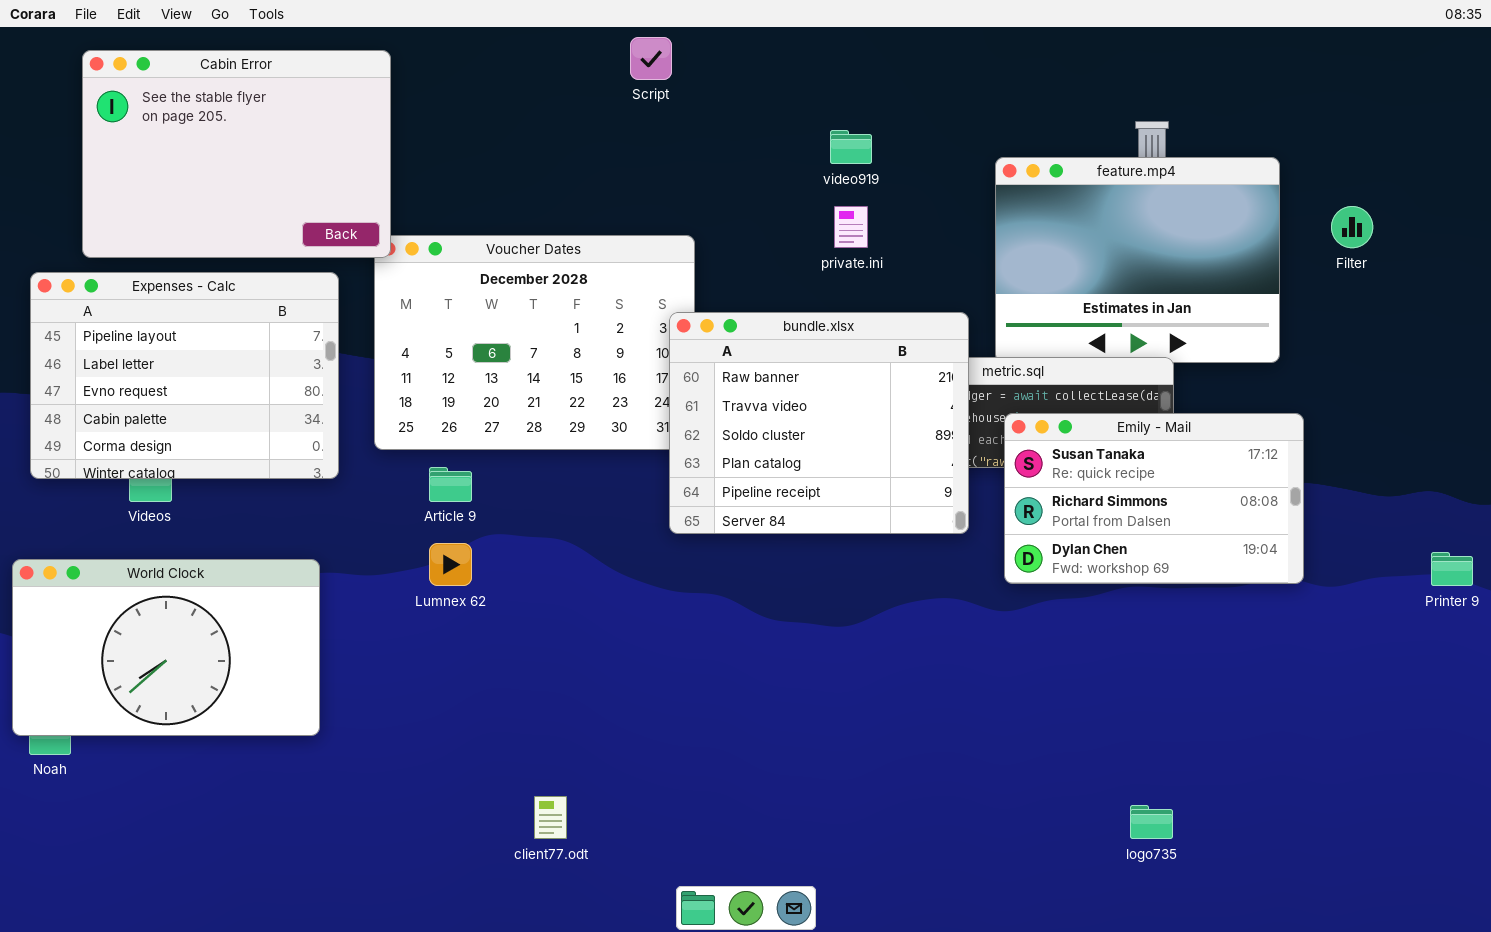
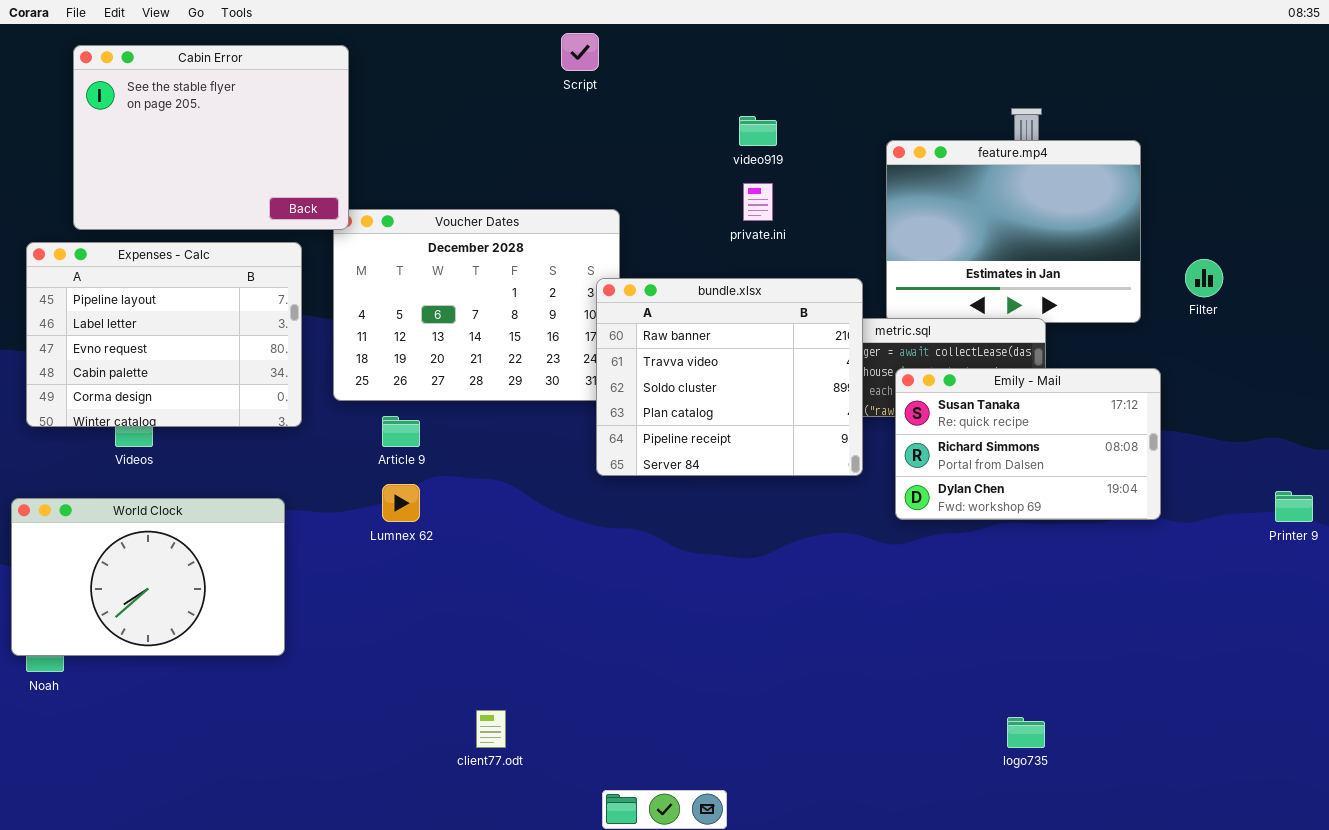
Filter: [1331,206,1373,248] -> [1185,259,1223,297], moved

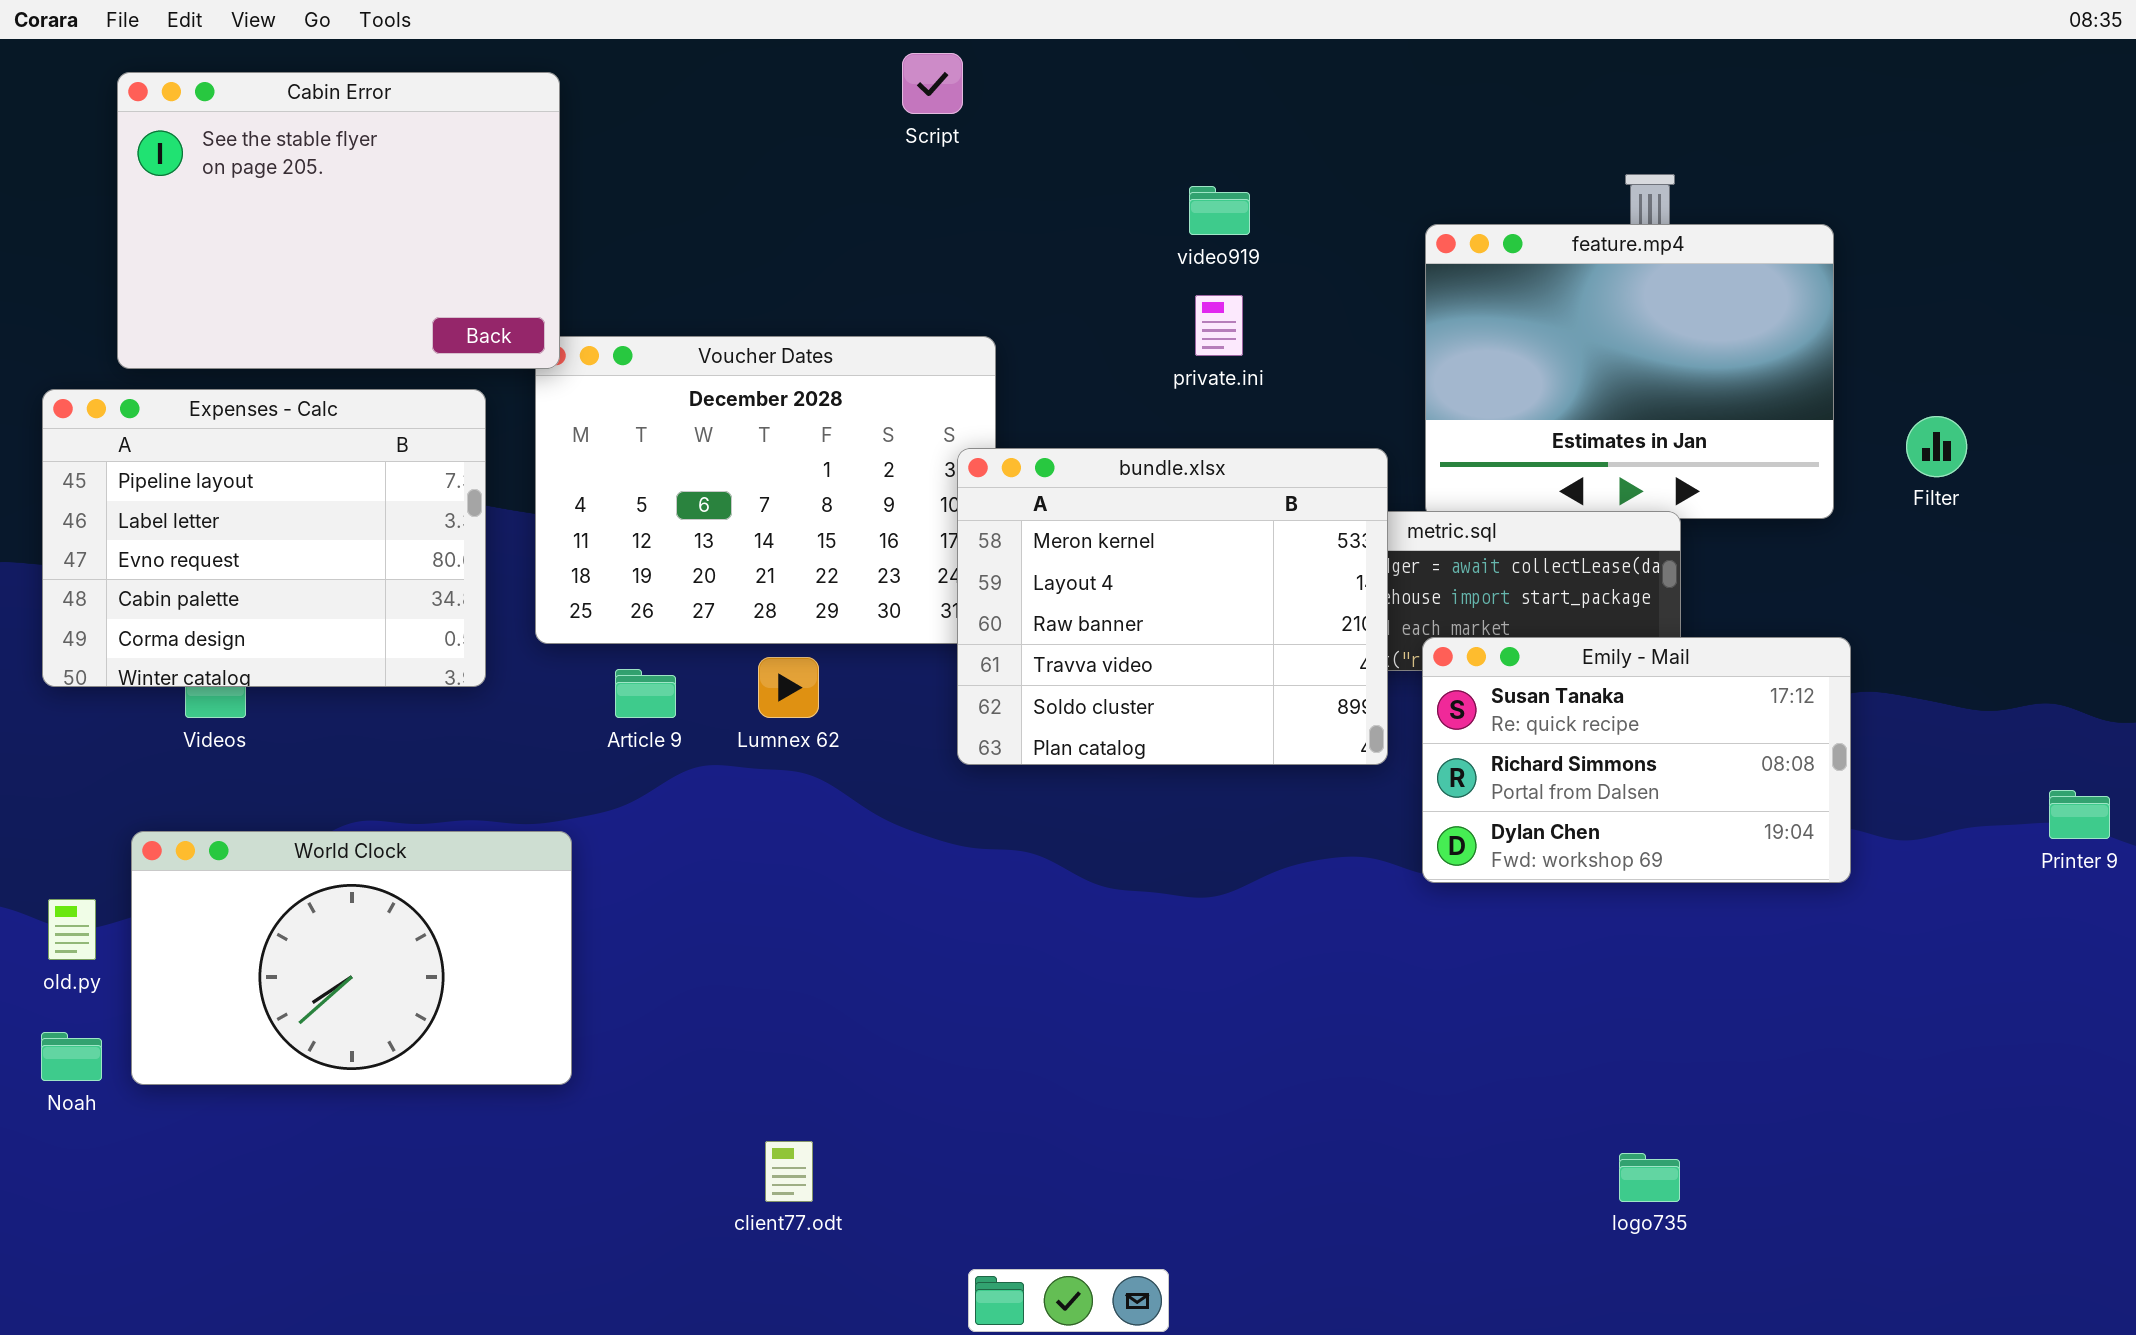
bundle.xlsx: [596,278,863,476] -> [957,448,1388,765], scrolled up 2 rows
Emily - Mail: [895,368,1161,520] -> [1422,637,1851,883], moved
Lumnex 62: [382,484,420,522] -> [758,657,819,718], moved
World Clock: [11,498,285,656] -> [131,831,572,1085], moved

